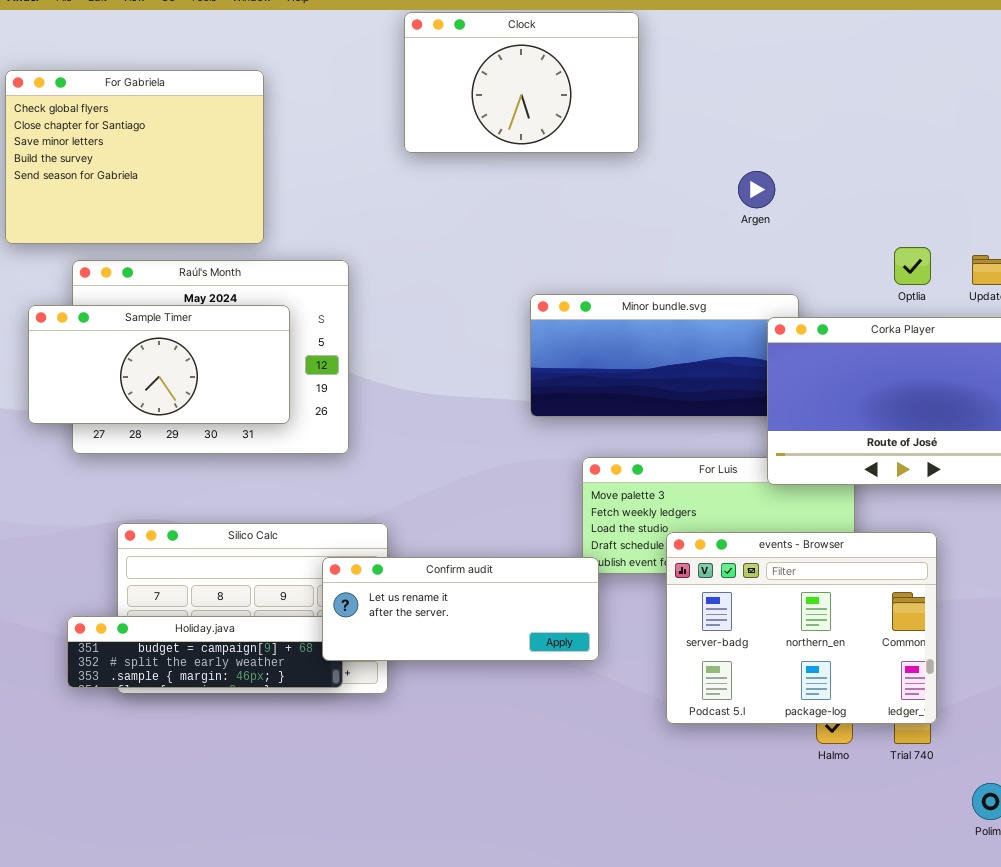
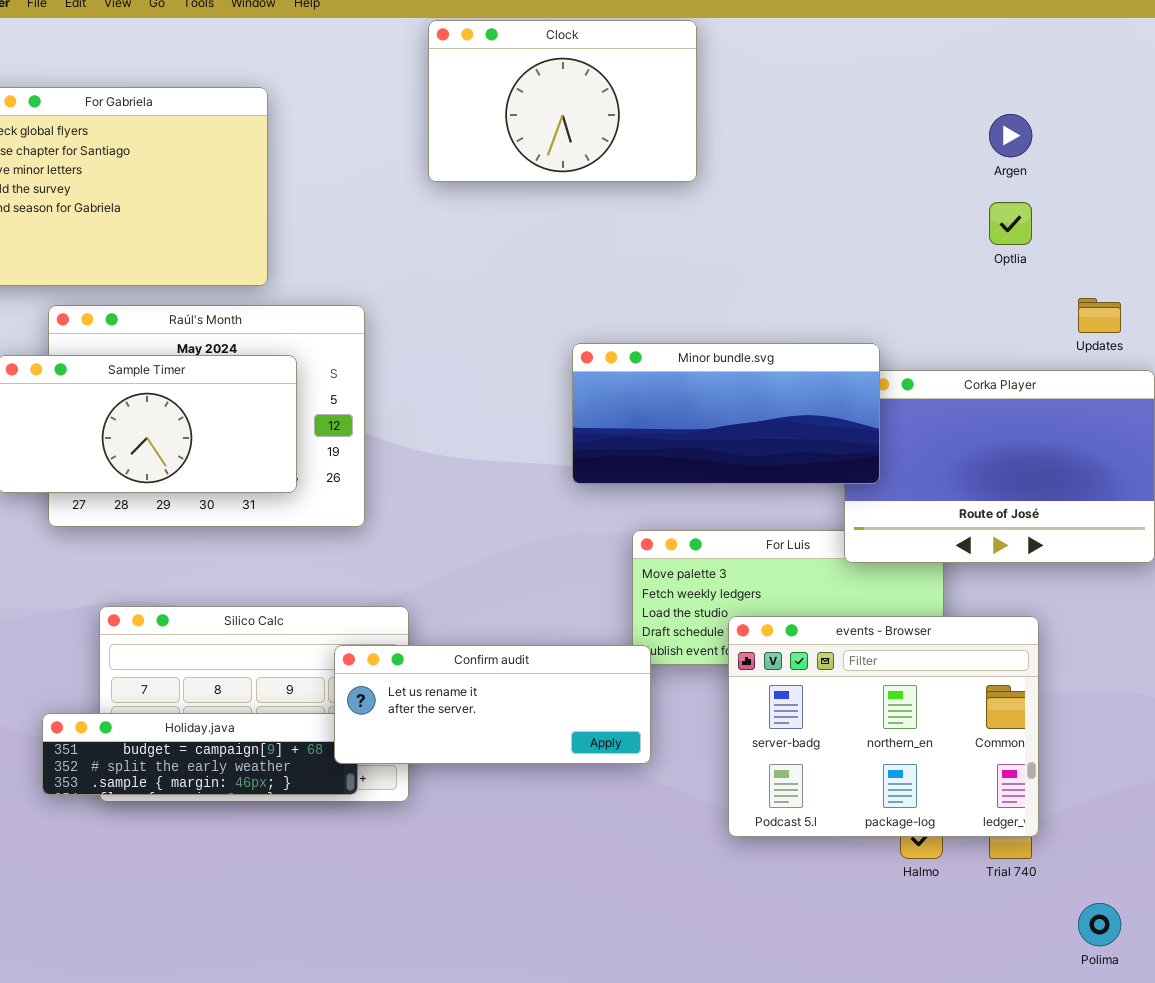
Argen: [738,171,775,208] -> [989,114,1032,157], moved
Optlia: [894,247,931,285] -> [989,202,1032,245], moved
Minor bundle.svg: [530,294,799,417] -> [572,343,880,484], raised

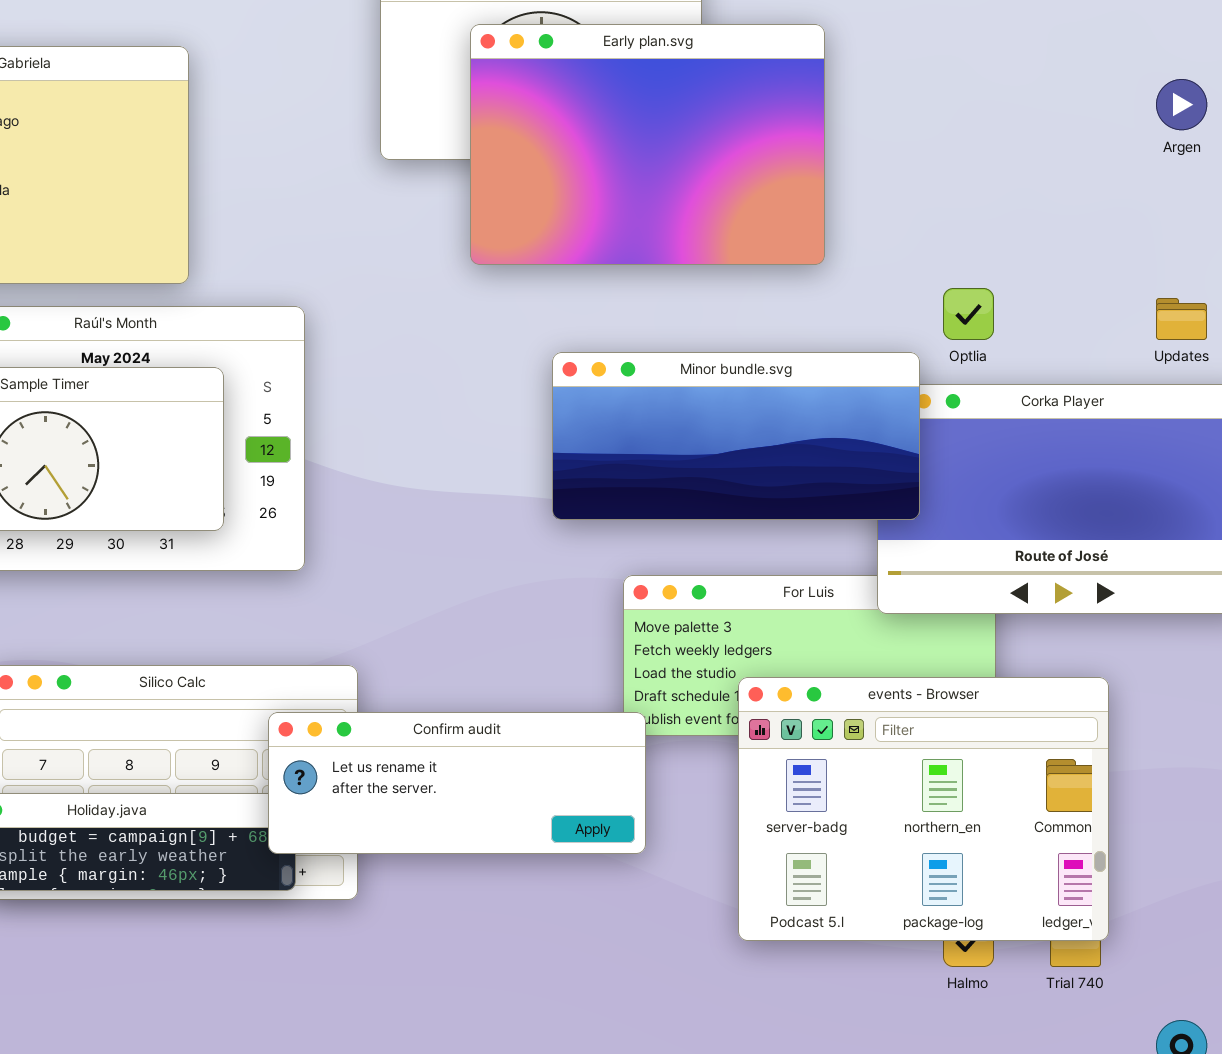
Early plan.svg: none -> [470,24,825,265], opened
Argen: [989,114,1032,157] -> [1156,79,1207,130], moved
Optlia: [989,202,1032,245] -> [943,288,994,340], moved

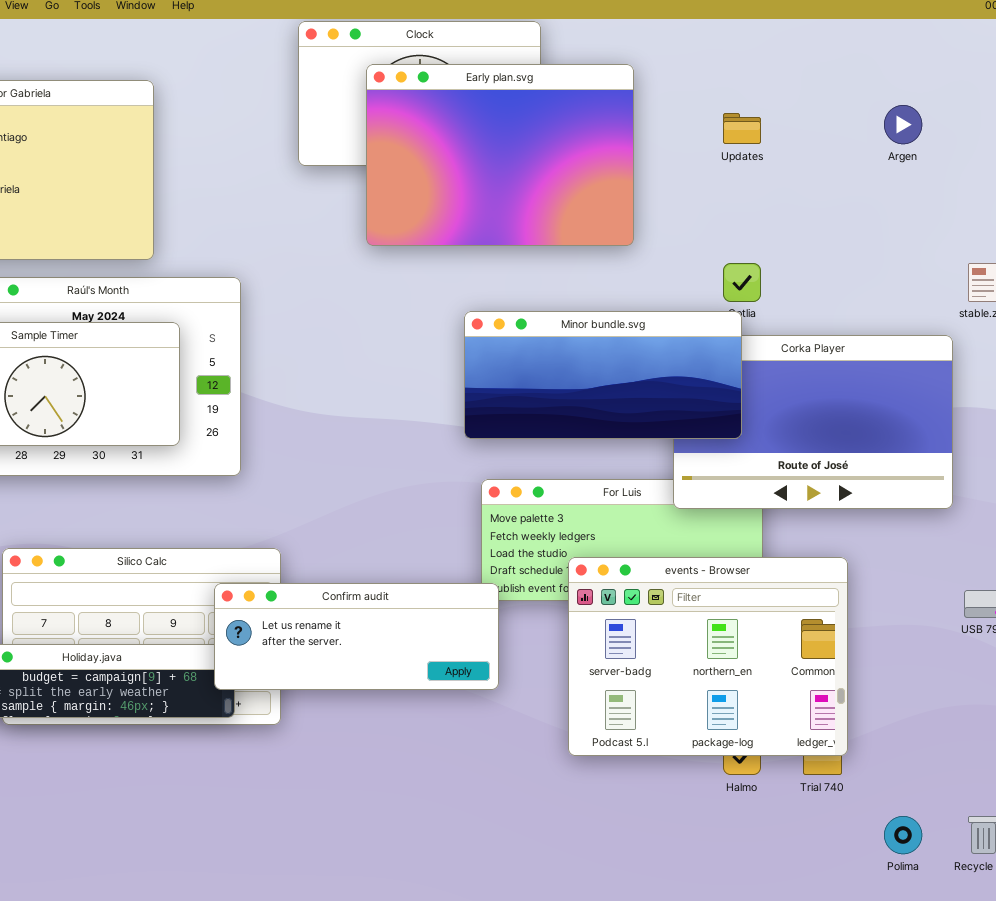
Updates: [1156,298,1207,340] -> [723,113,761,144], moved
Minor bundle.svg: [552,352,920,520] -> [464,311,742,439], moved

